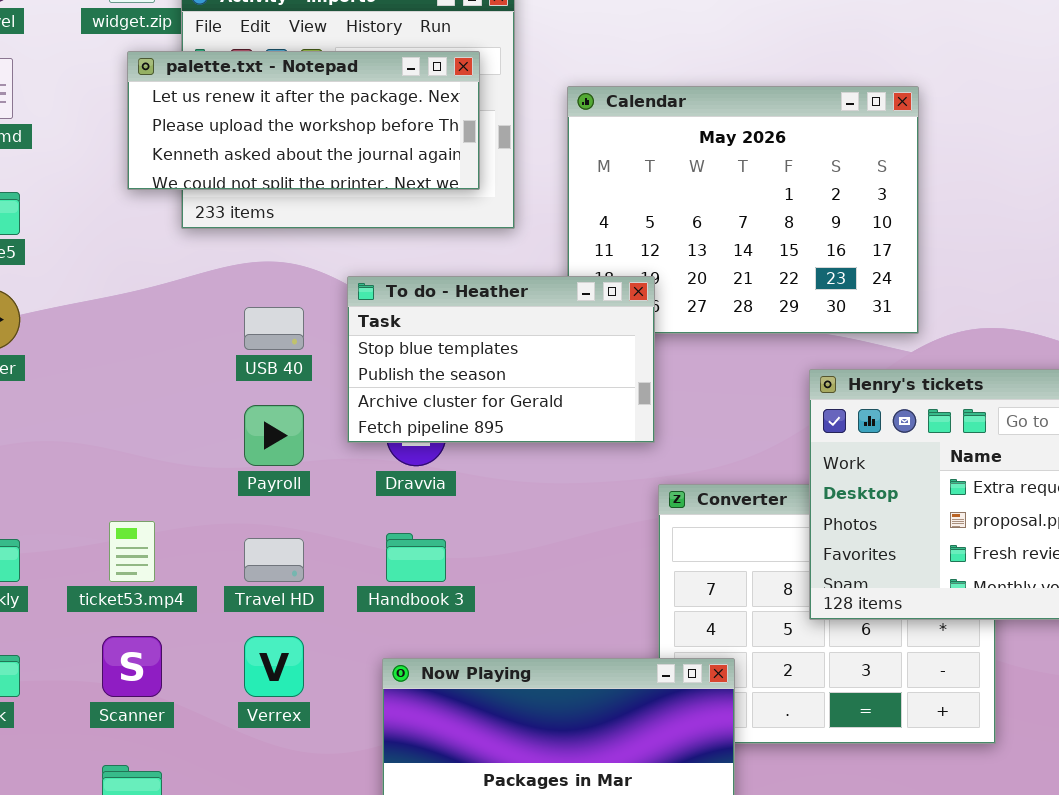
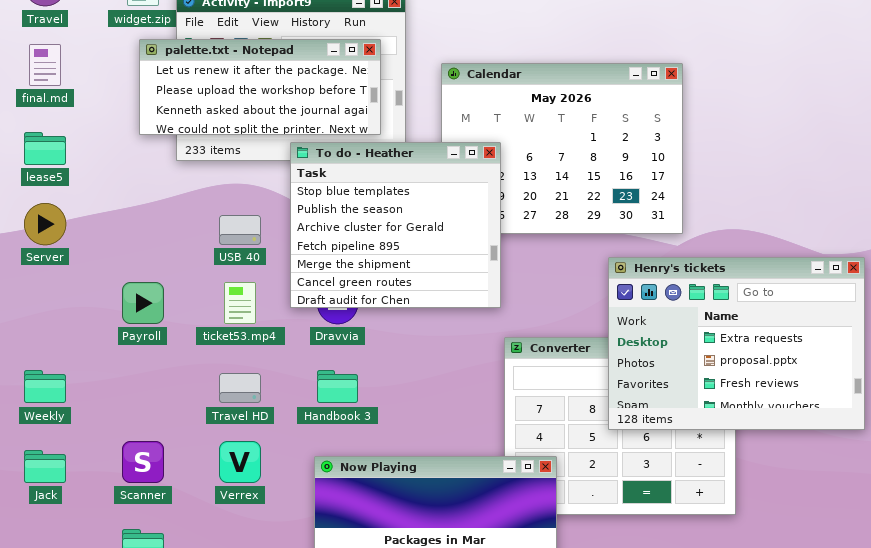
To do - Heather: [347,276,655,443] -> [290,142,501,308], resized
Payroll: [244,405,304,466] -> [122,282,164,324], moved
ticket53.mp4: [109,521,155,582] -> [224,282,256,324], moved

